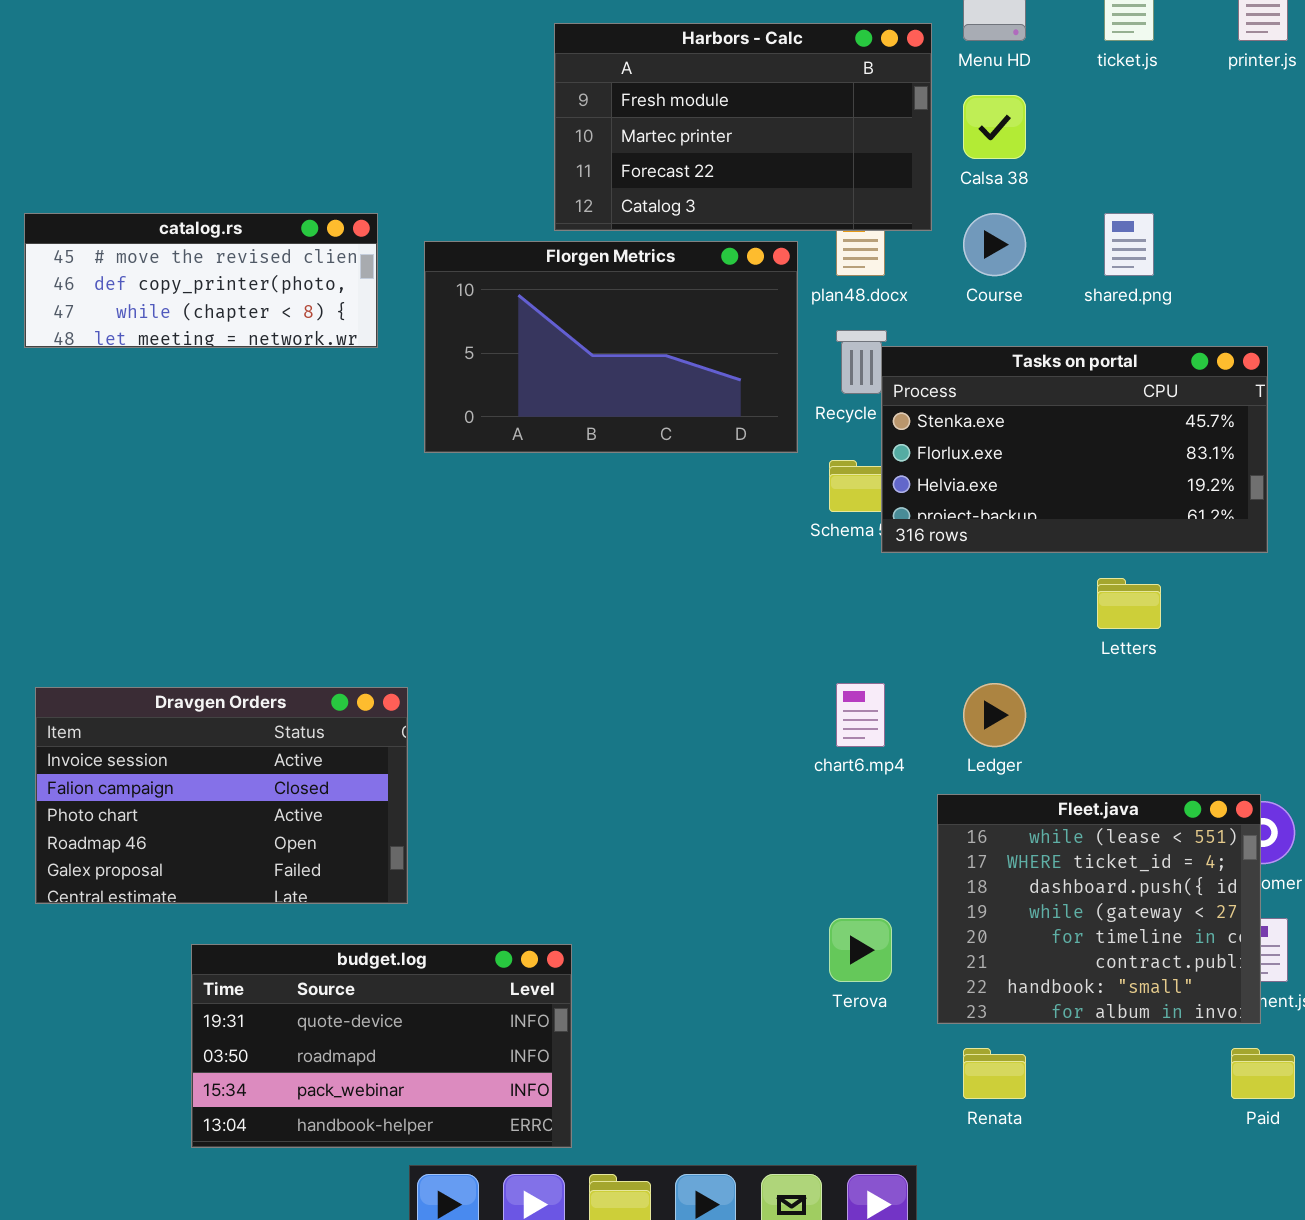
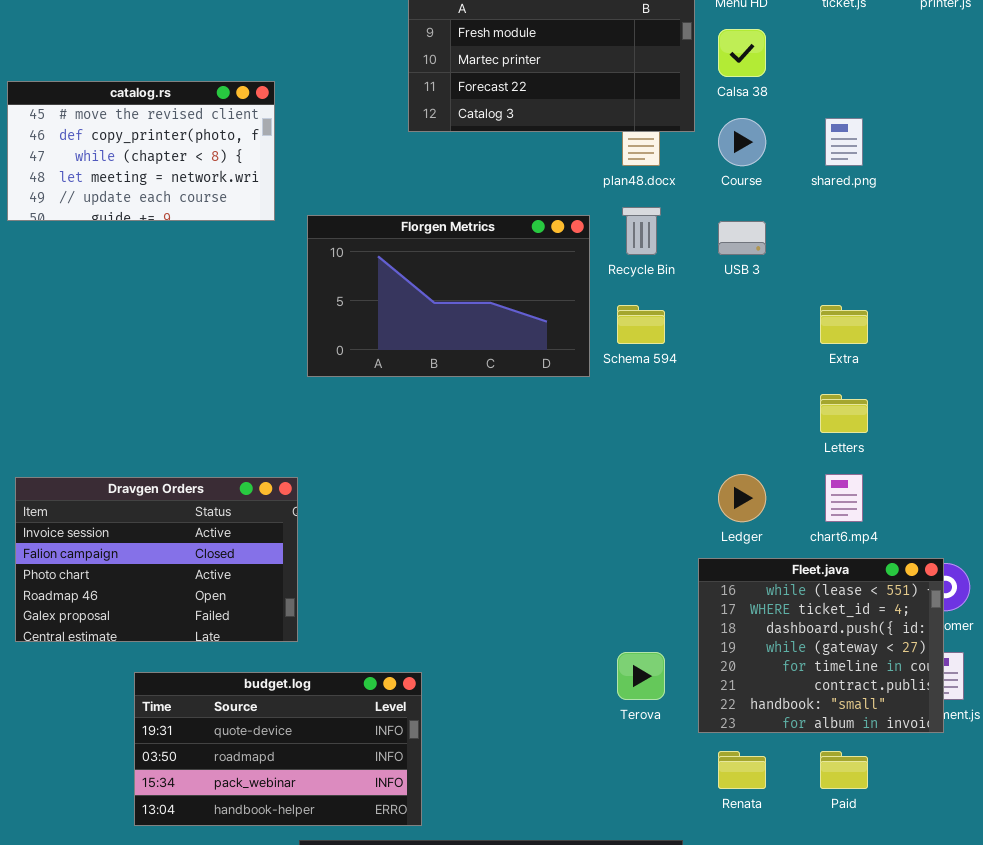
catalog.rs: [24,213,378,348] -> [7,81,275,221], resized
Florgen Metrics: [424,241,798,453] -> [307,215,590,377], moved
Tasks on portal: [881,346,1268,553] -> none, closed
chart6.mp4: [836,683,885,747] -> [825,474,863,522], moved
Paid: [1231,1048,1295,1099] -> [820,751,868,789], moved

